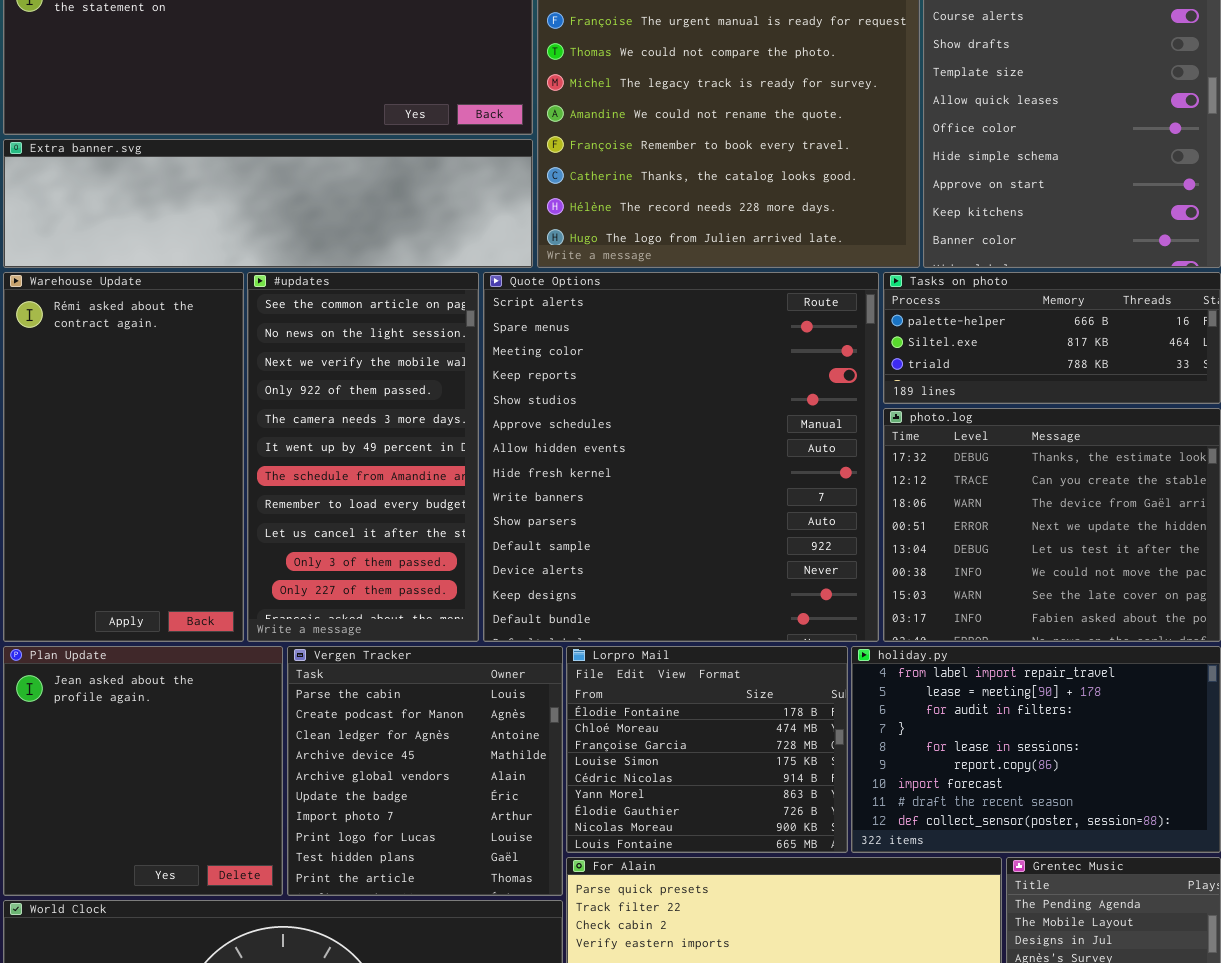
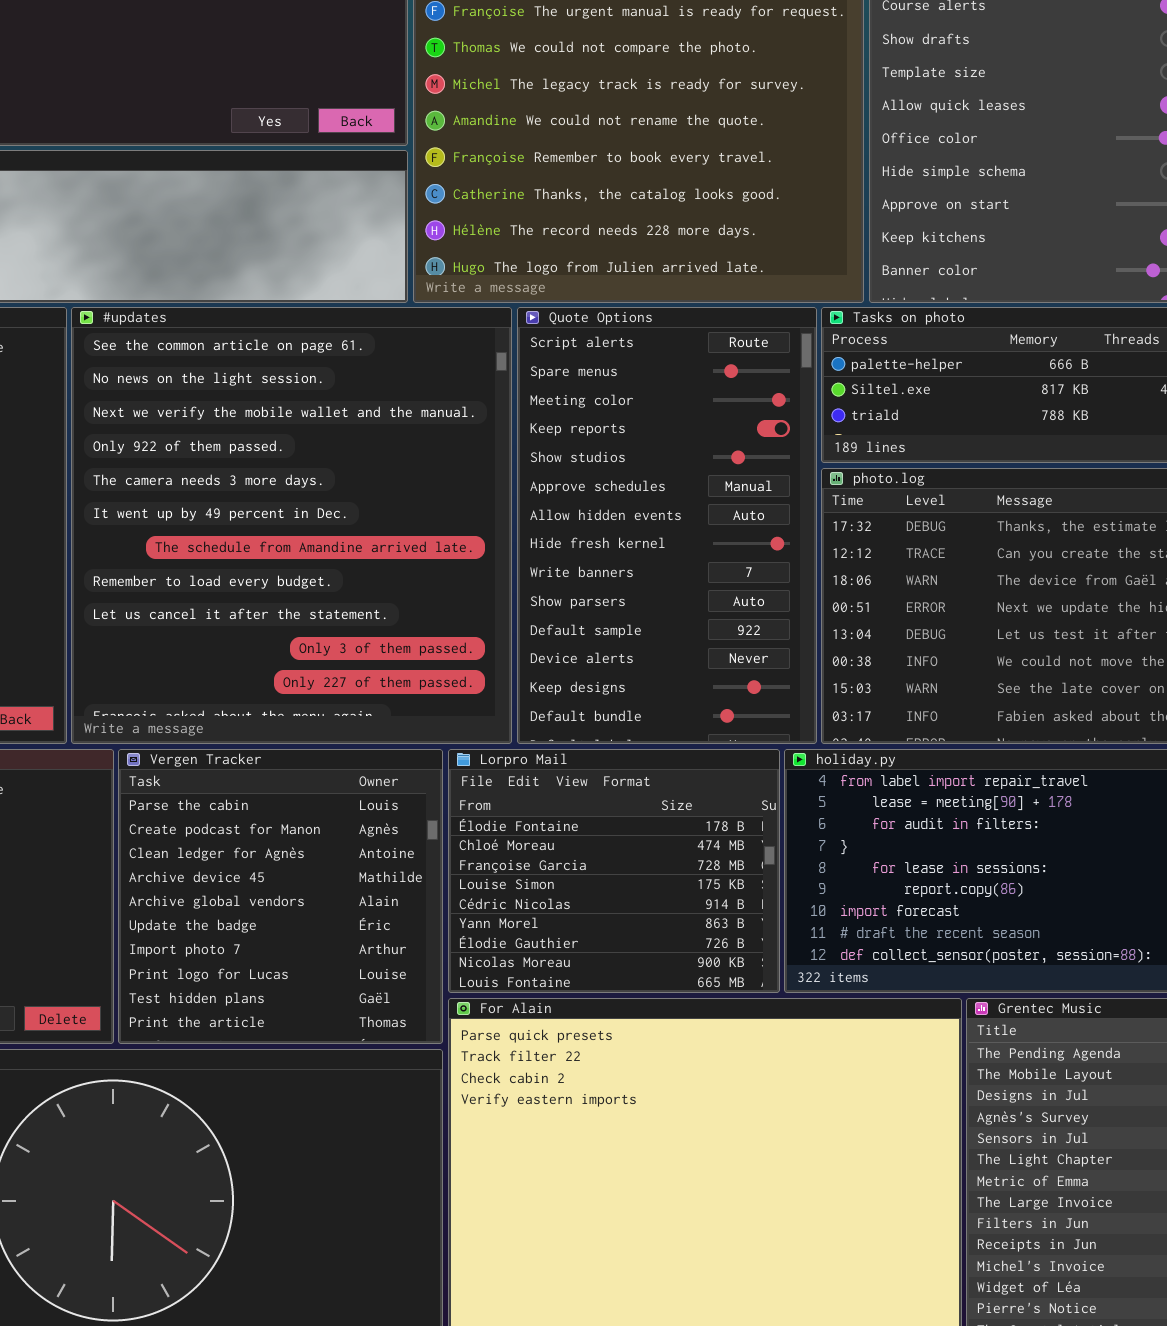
#updates: [247,272,479,642] -> [71,307,512,744], resized
Quote Options: [483,272,879,642] -> [517,307,817,744], resized

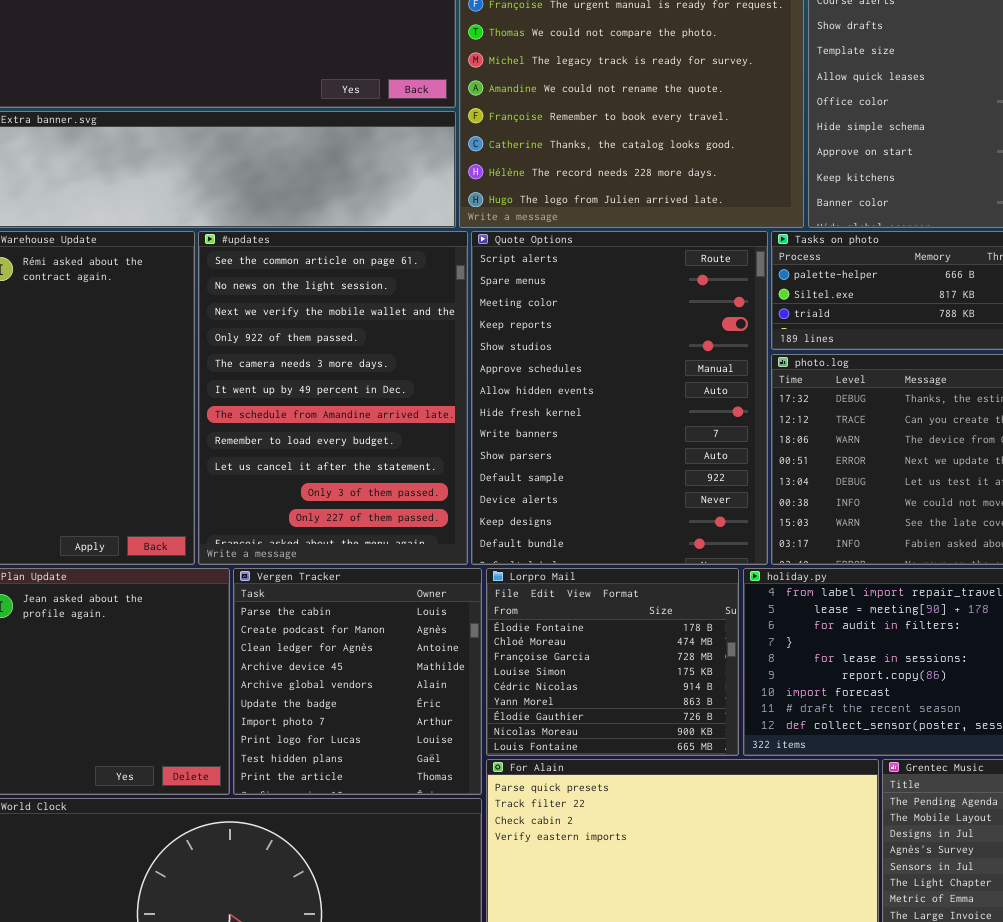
#updates: [71,307,512,744] -> [198,231,468,565], resized
Quote Options: [517,307,817,744] -> [471,231,768,565], resized

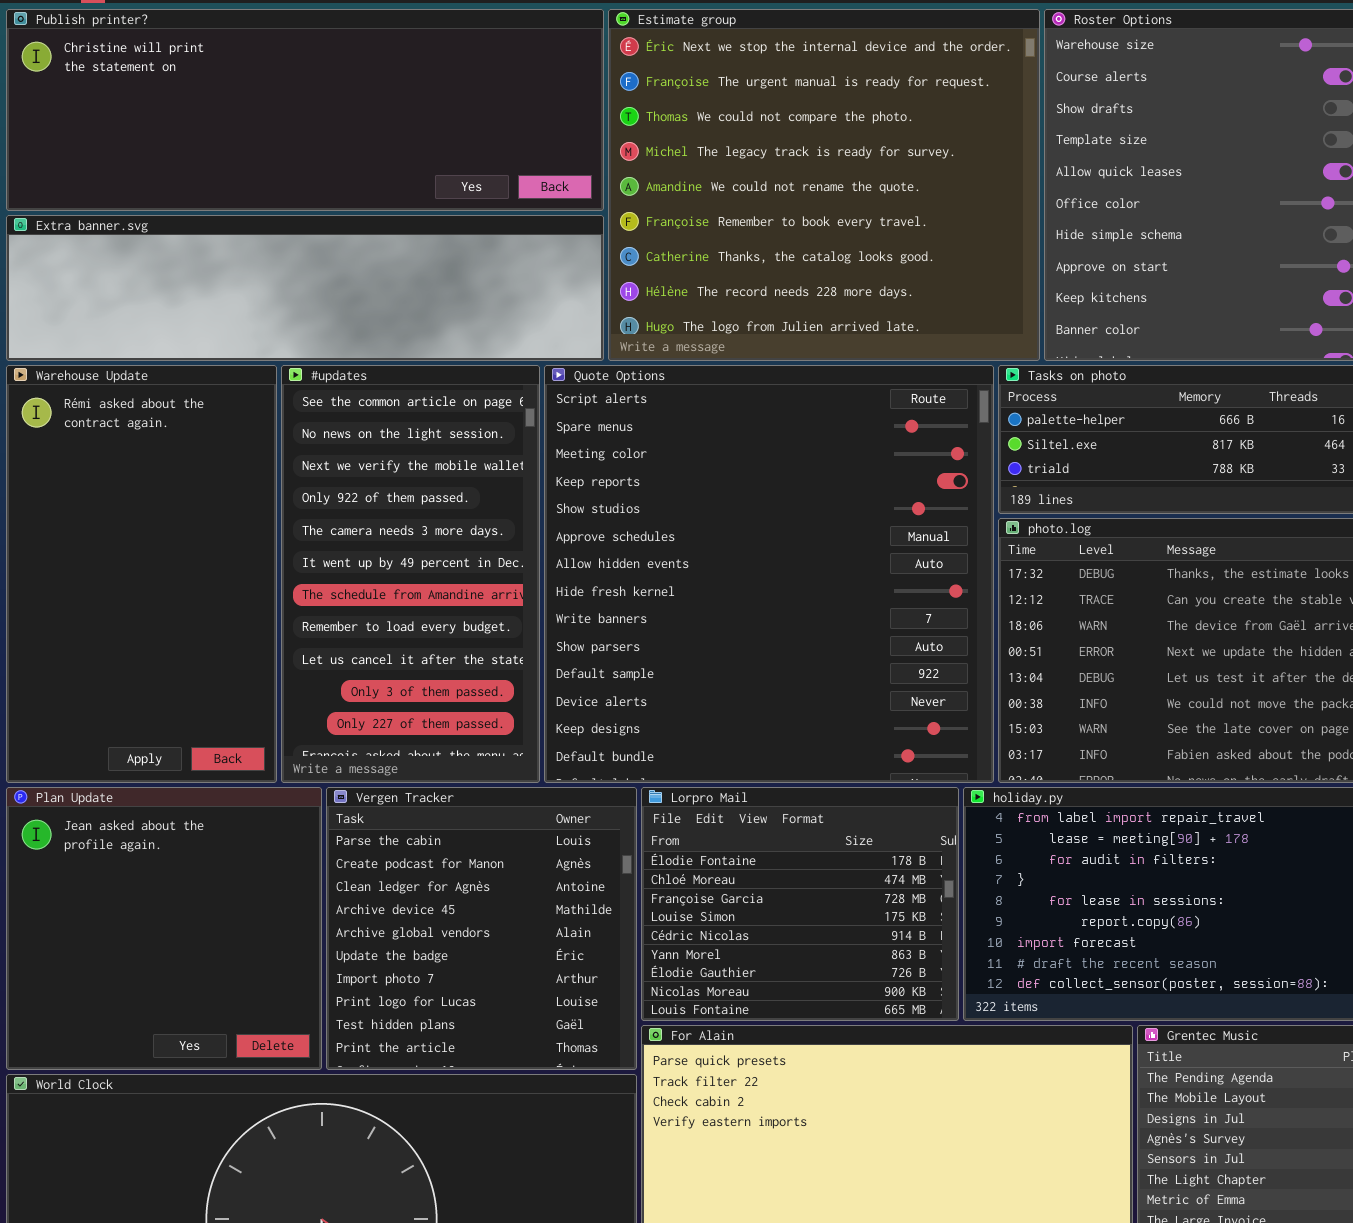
#updates: [198,231,468,565] -> [281,365,540,783], resized
Quote Options: [471,231,768,565] -> [544,365,994,783], resized

